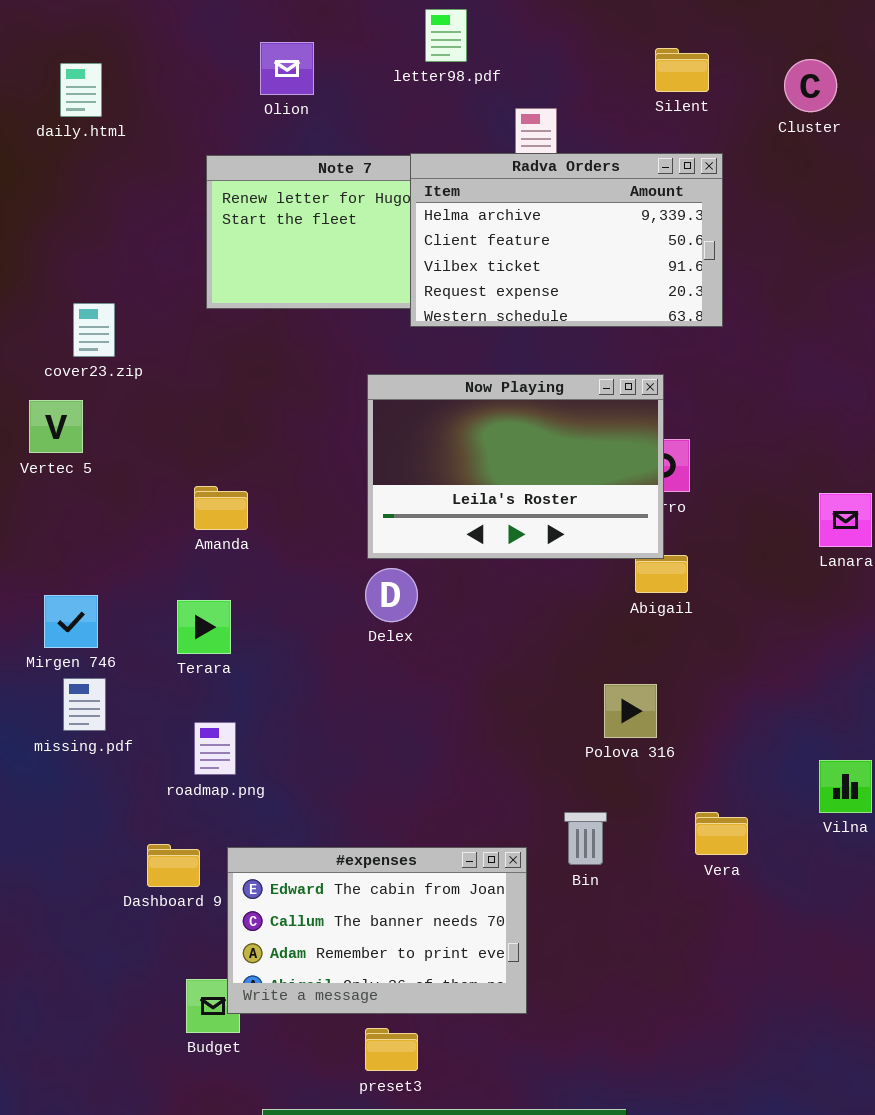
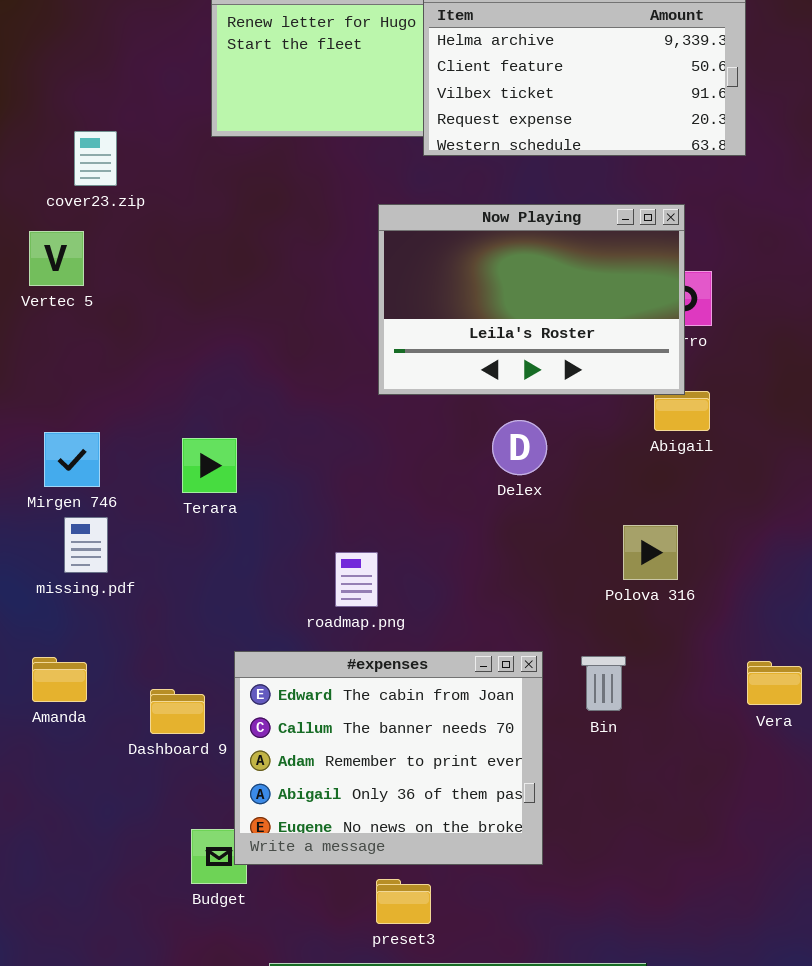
Amanda: [194,486,248,530] -> [32,657,87,702], moved
Delex: [365,568,418,622] -> [492,420,547,475], moved
roadmap.png: [194,722,236,775] -> [335,552,378,607], moved
Vera: [695,812,748,855] -> [747,661,802,705], moved
#expenses: [227,847,527,1014] -> [234,651,543,865], resized

